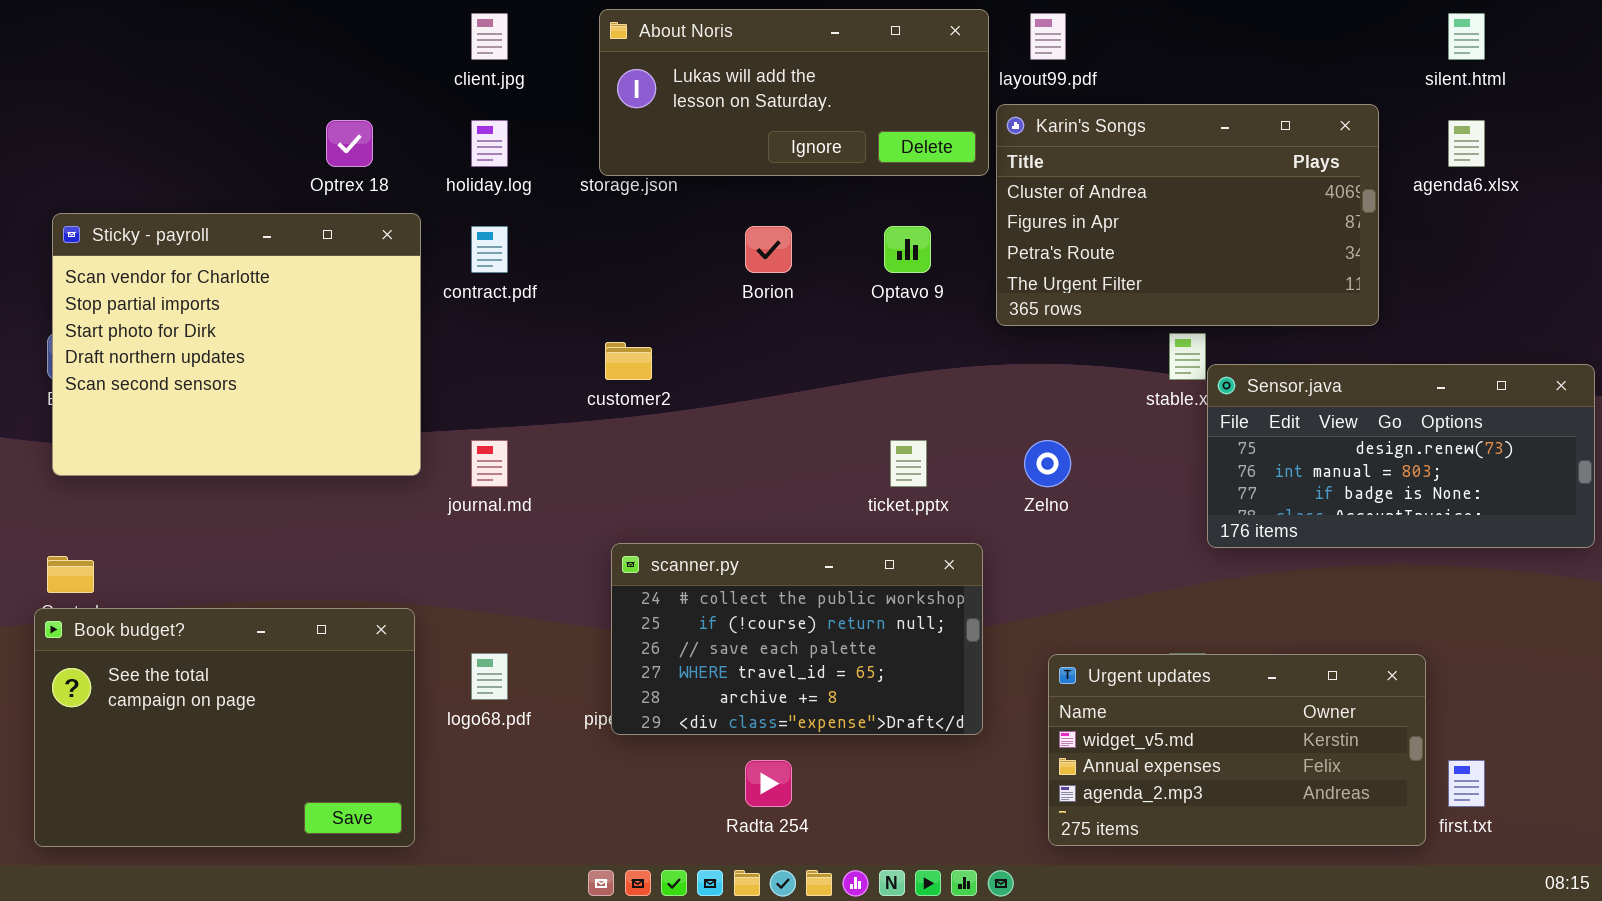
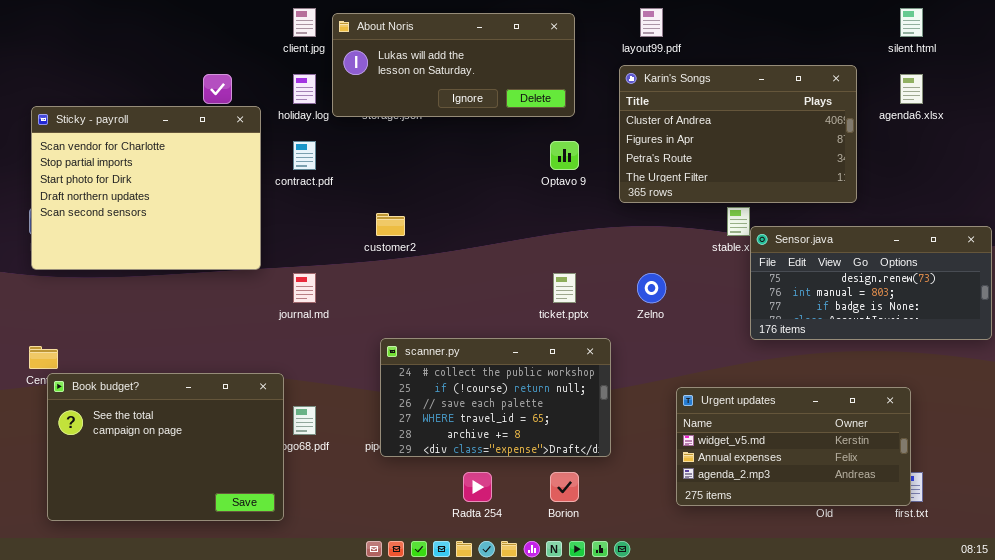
About Noris: [599,9,989,176] -> [332,13,575,117], moved
Sticky - payroll: [52,213,421,476] -> [31,106,261,270], moved
Borion: [745,226,792,273] -> [550,472,579,502], moved
Book budget?: [34,608,415,847] -> [47,373,284,521], moved
Urgent updates: [1048,654,1426,846] -> [676,387,911,506], moved

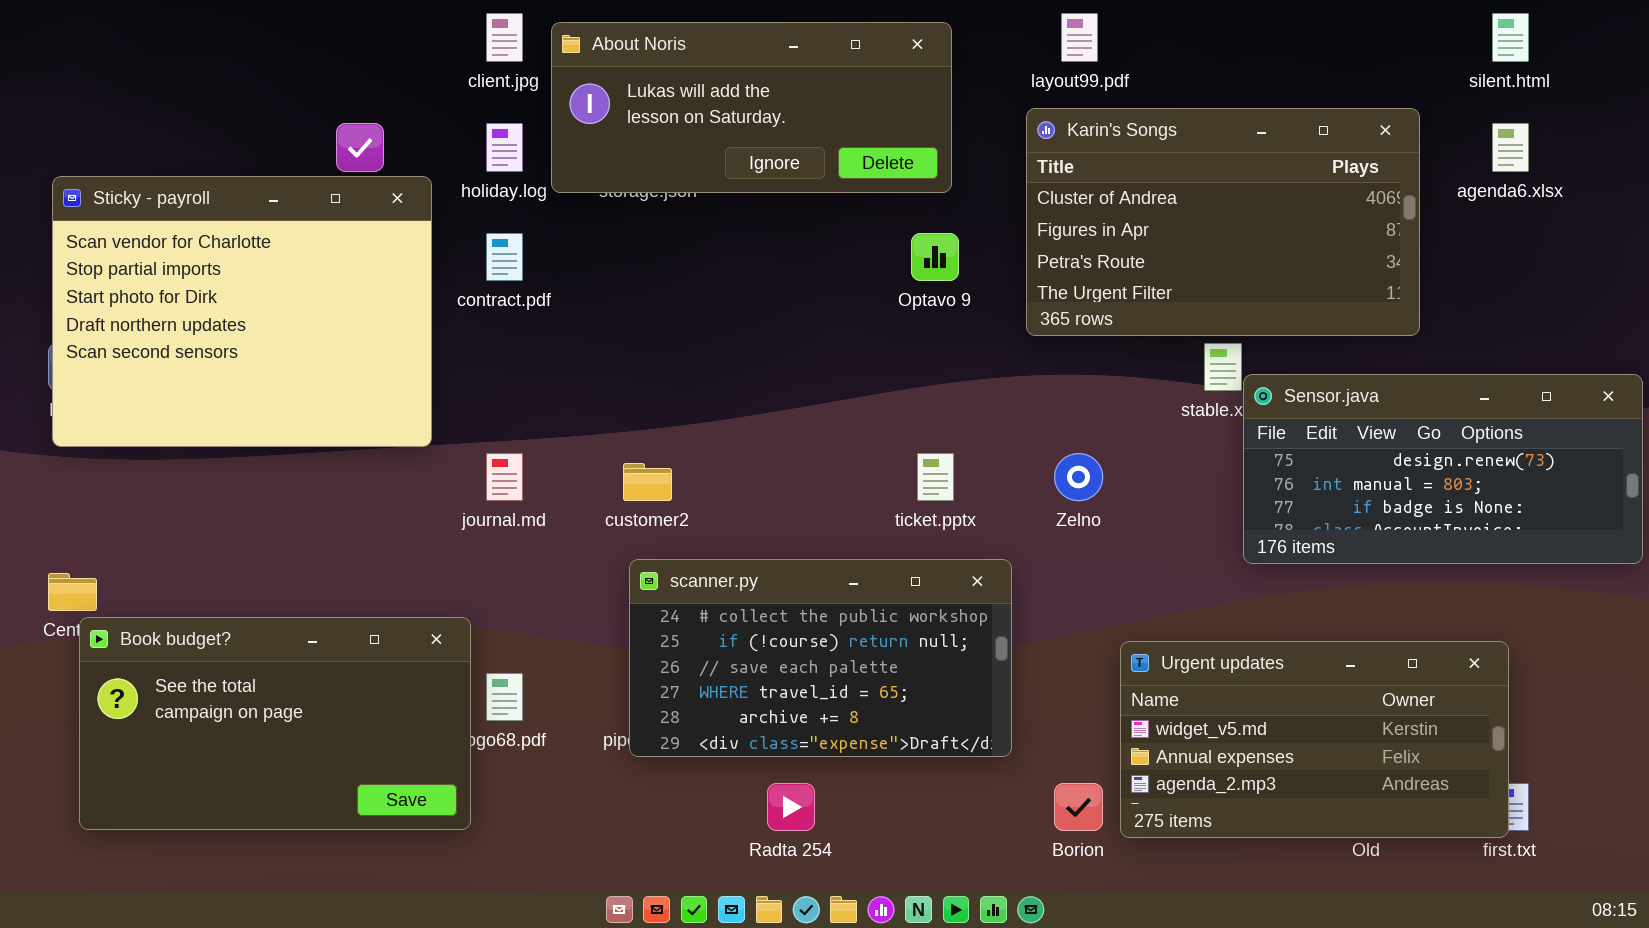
customer2: [376,213,405,236] -> [623,463,672,501], moved
Book budget?: [47,373,284,521] -> [79,617,471,830], resized
Borion: [550,472,579,502] -> [1054,783,1103,831], moved

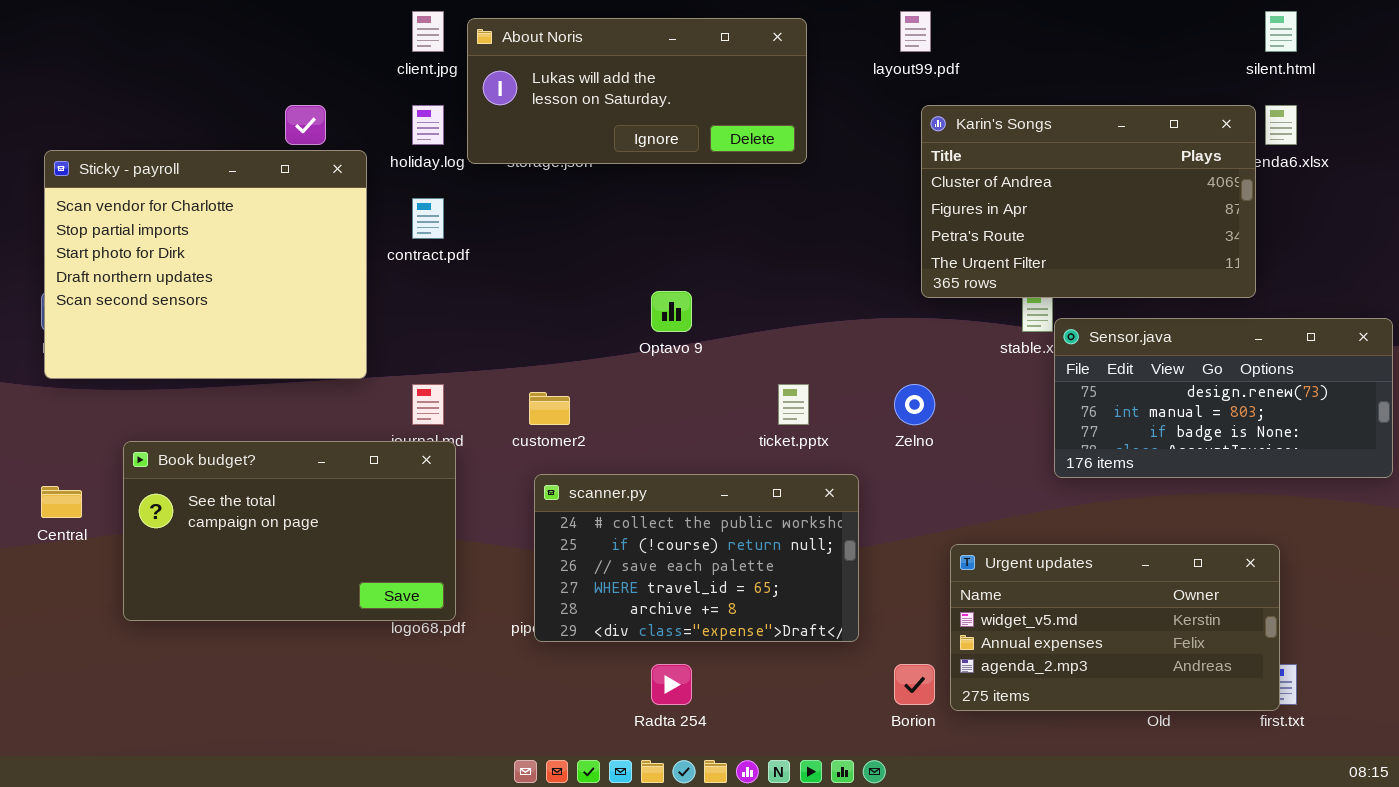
Karin's Songs: [1026,108,1420,336] -> [921,105,1256,298], moved
Optavo 9: [911,233,959,281] -> [651,291,692,332], moved
Book budget?: [79,617,471,830] -> [123,441,456,621], moved

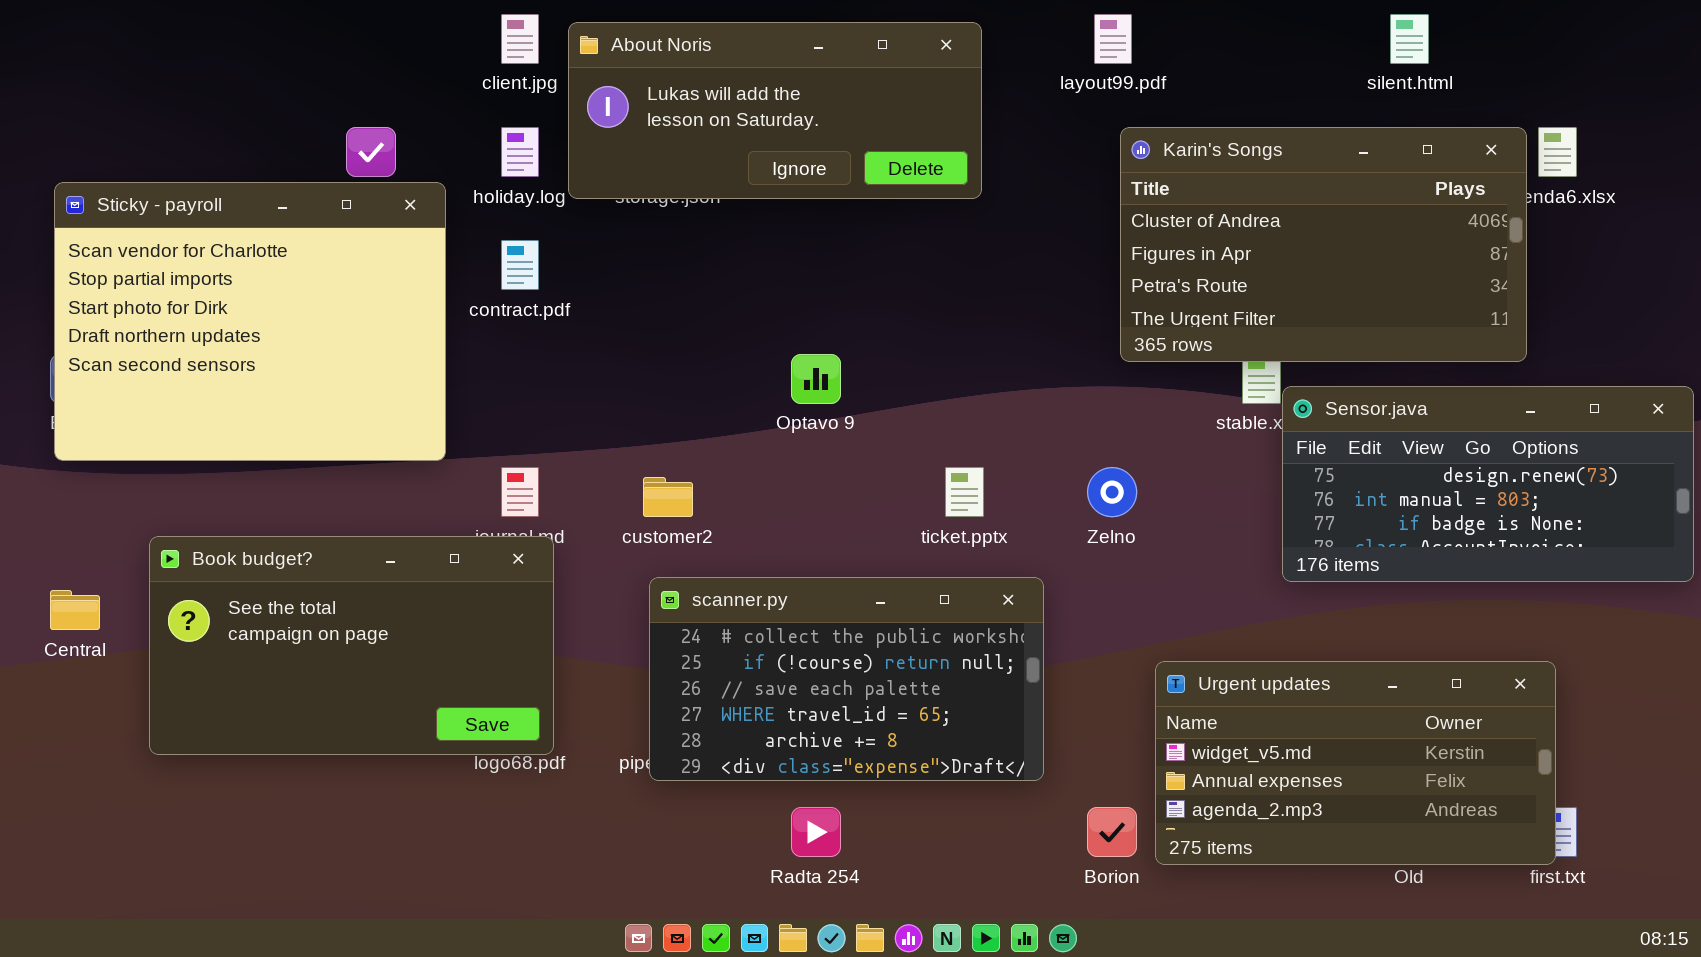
silent.html: [1265,11,1297,52] -> [1390,14,1429,64], moved

